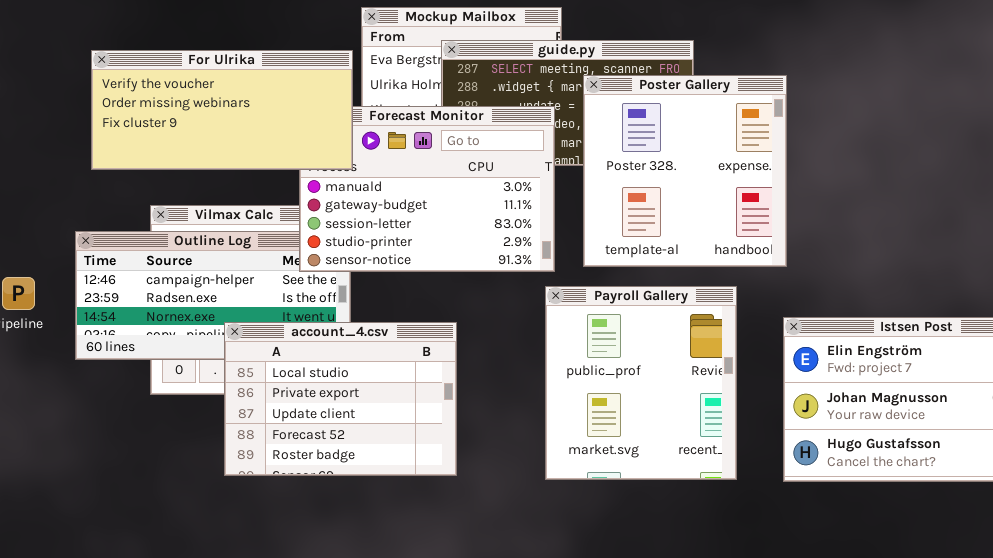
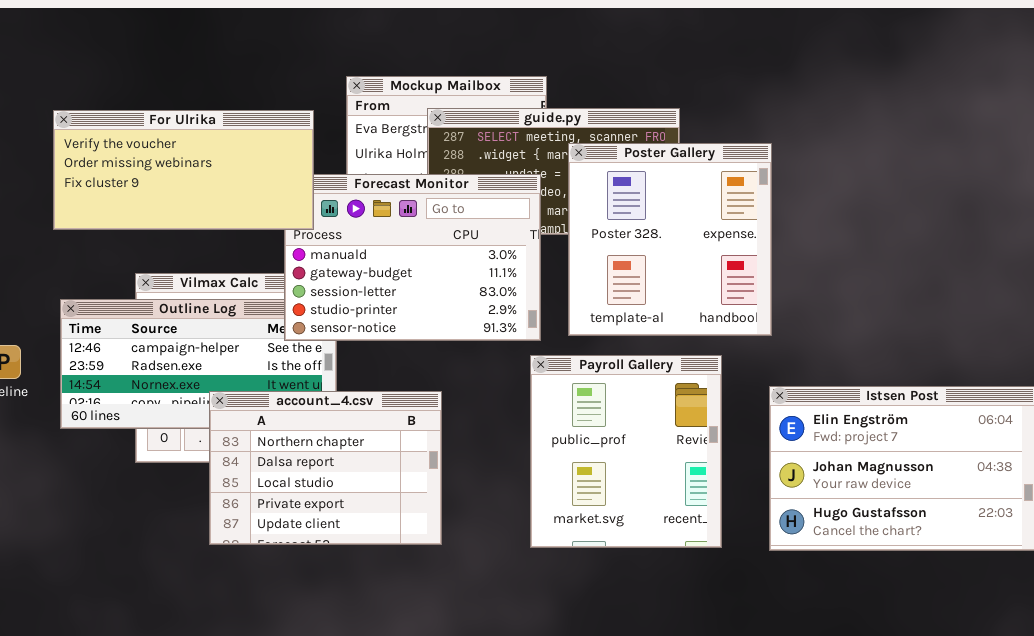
For Ulrika: [91,50,353,170] -> [53,110,314,230], moved
account_4.csv: [224,322,457,476] -> [209,391,442,545], scrolled up 2 rows

